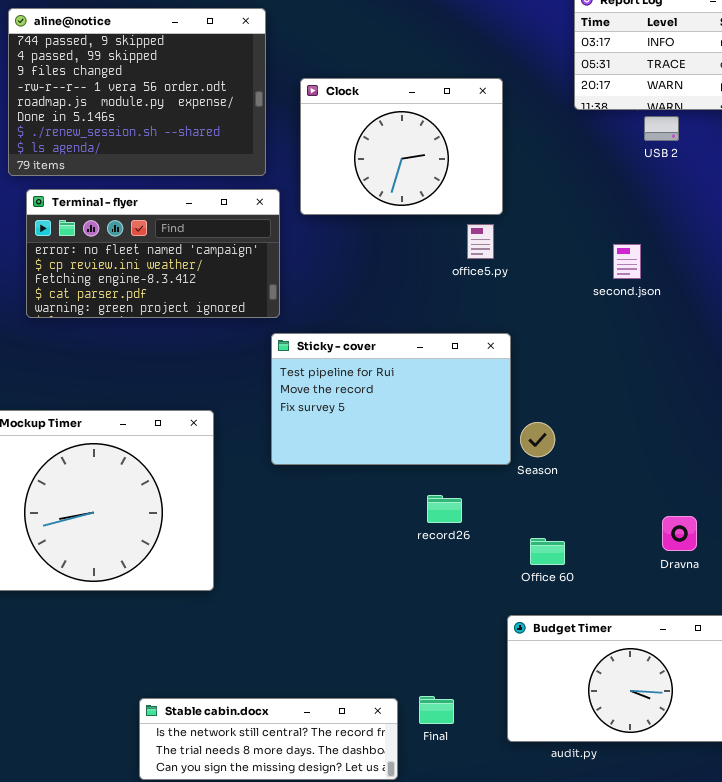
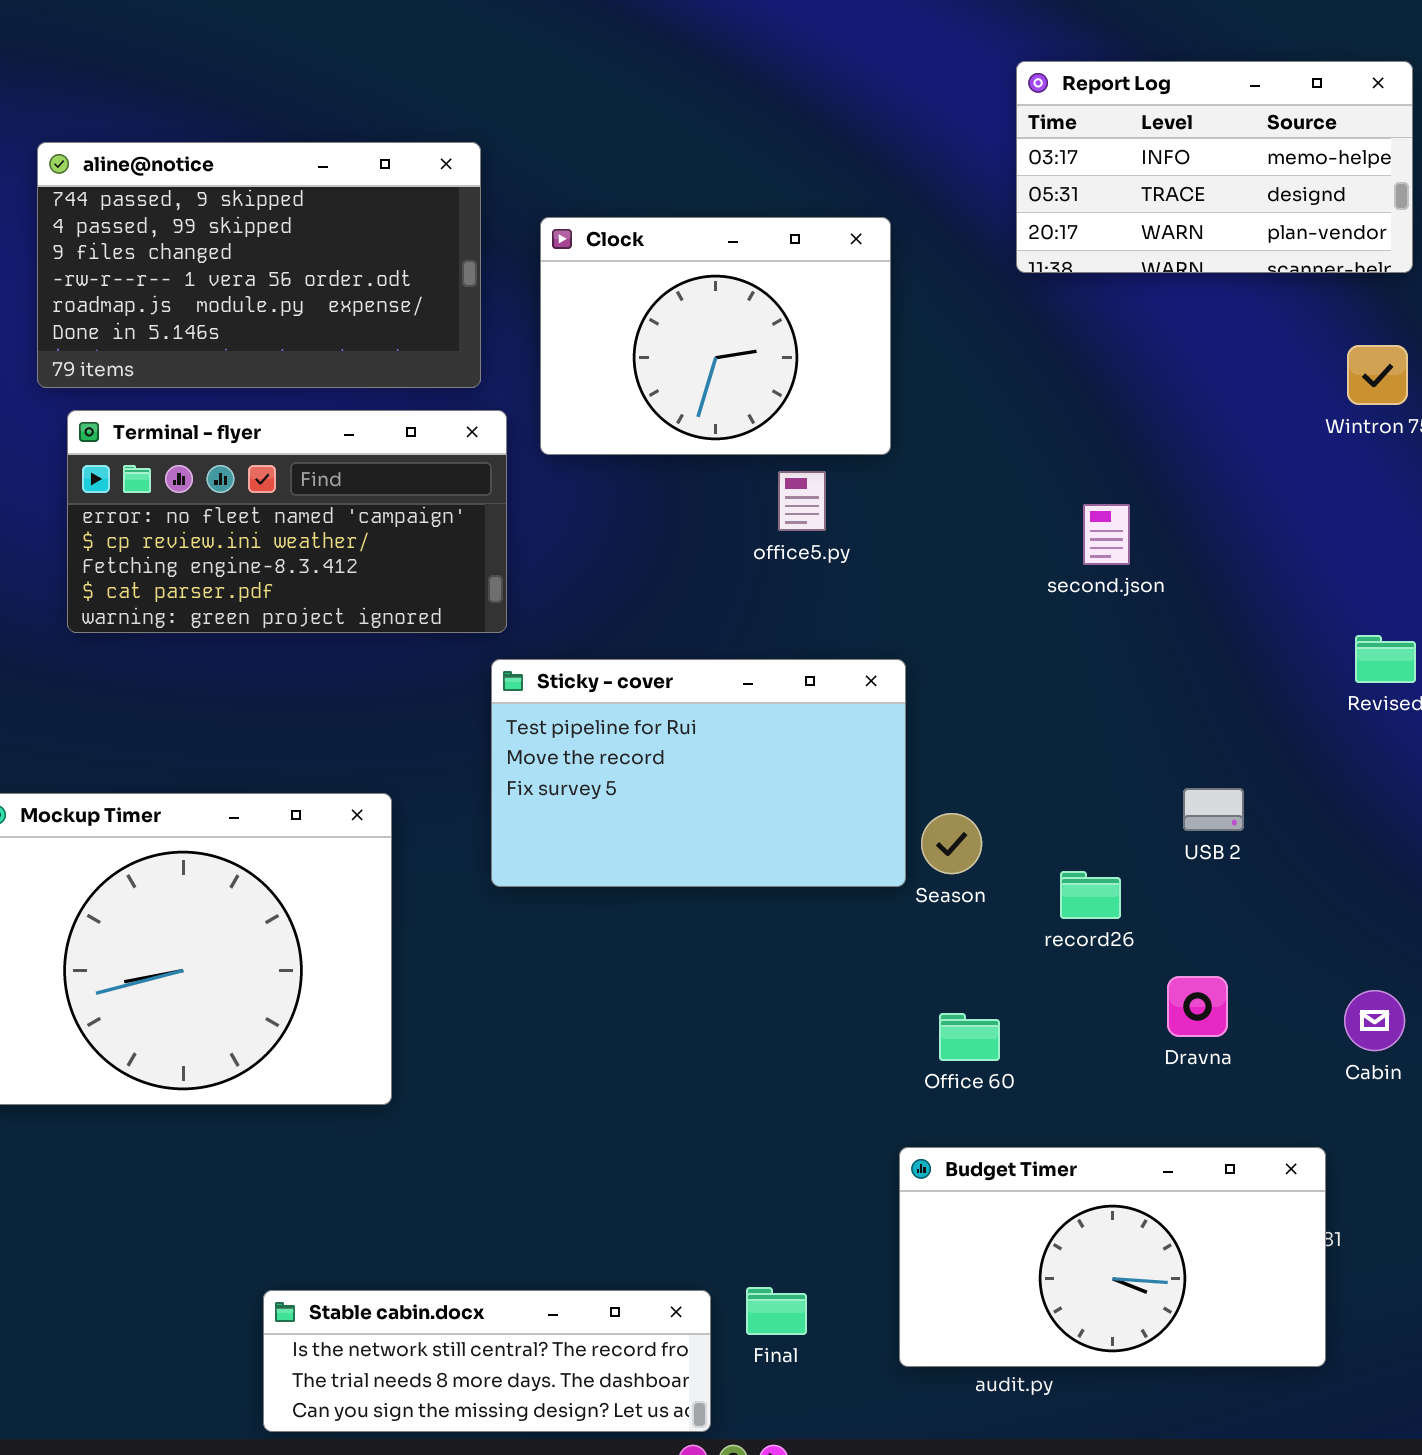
aline@notice: [8,8,266,176] -> [37,142,481,388], resized
USB 2: [644,116,679,141] -> [1183,788,1244,831], moved
office5.py: [467,224,494,259] -> [778,471,826,531], moved
record26: [427,495,462,523] -> [1060,871,1121,919], moved

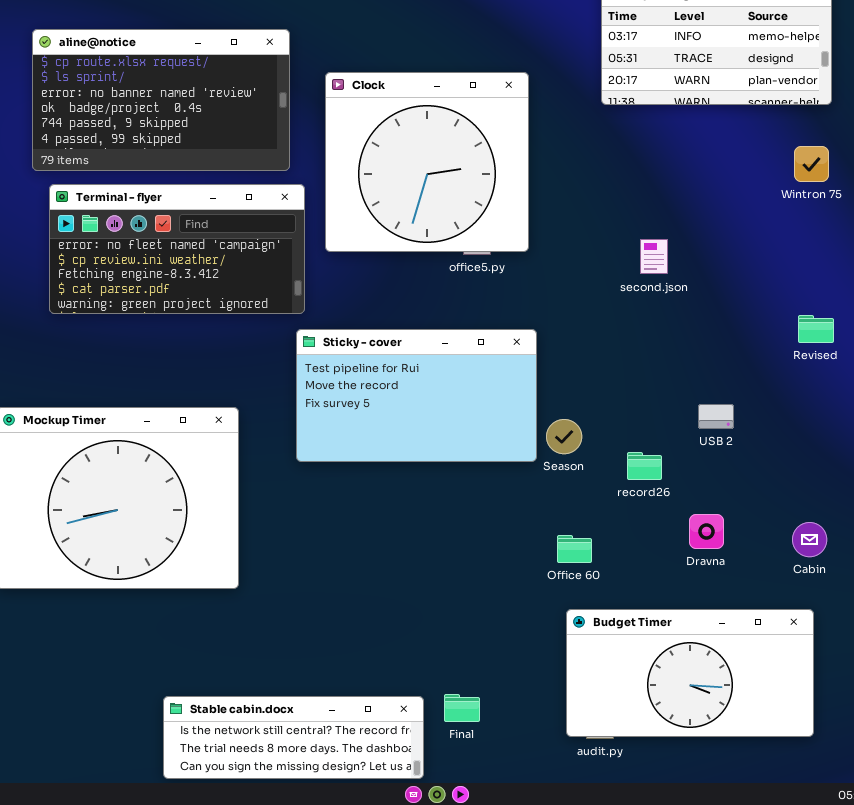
aline@notice: [37,142,481,388] -> [32,29,290,171], scrolled up 4 rows
Clock: [540,217,891,455] -> [325,72,529,252], resized
Budget Timer: [899,1147,1326,1367] -> [566,609,814,737], moved

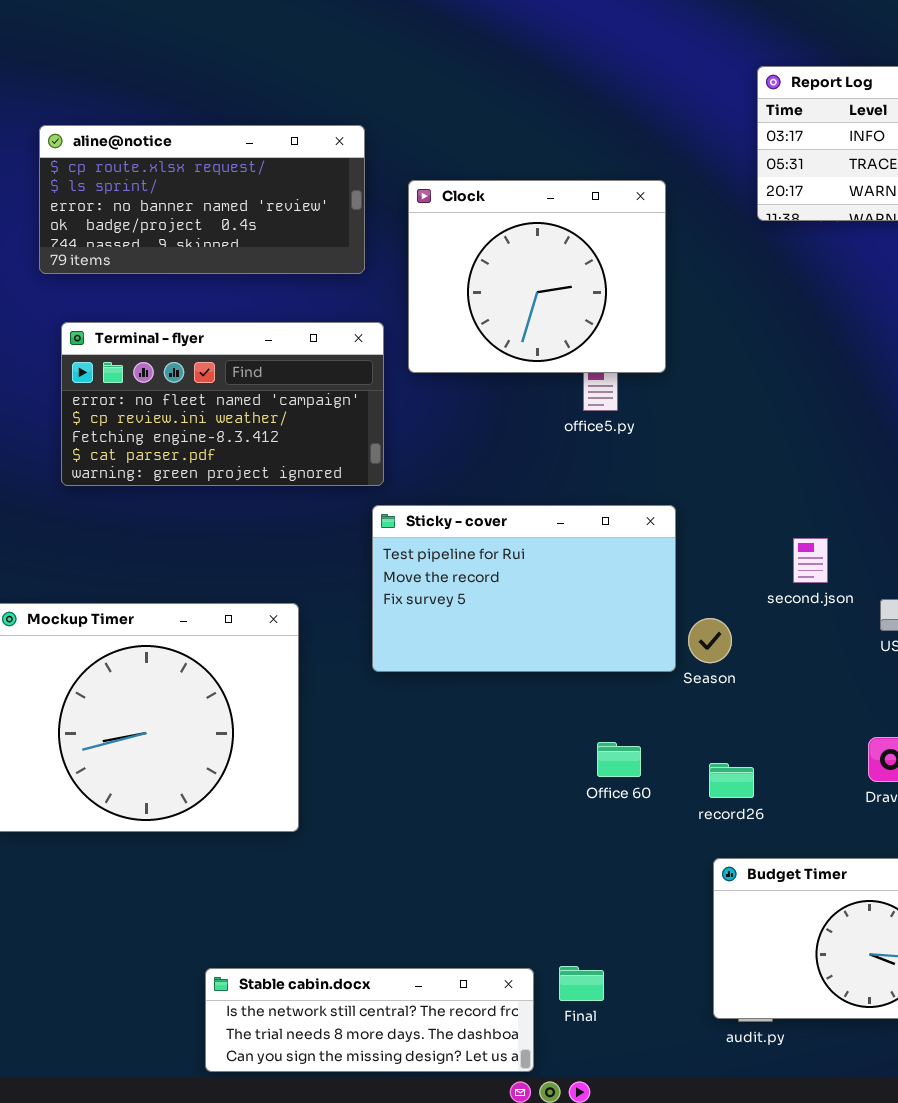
aline@notice: [32,29,290,171] -> [39,125,365,274], resized
Clock: [325,72,529,252] -> [408,180,666,373], resized
second.json: [640,239,668,274] -> [793,538,828,583], moved
record26: [627,452,662,480] -> [709,763,754,798], moved
Office 60: [557,535,592,563] -> [597,742,641,777], moved

